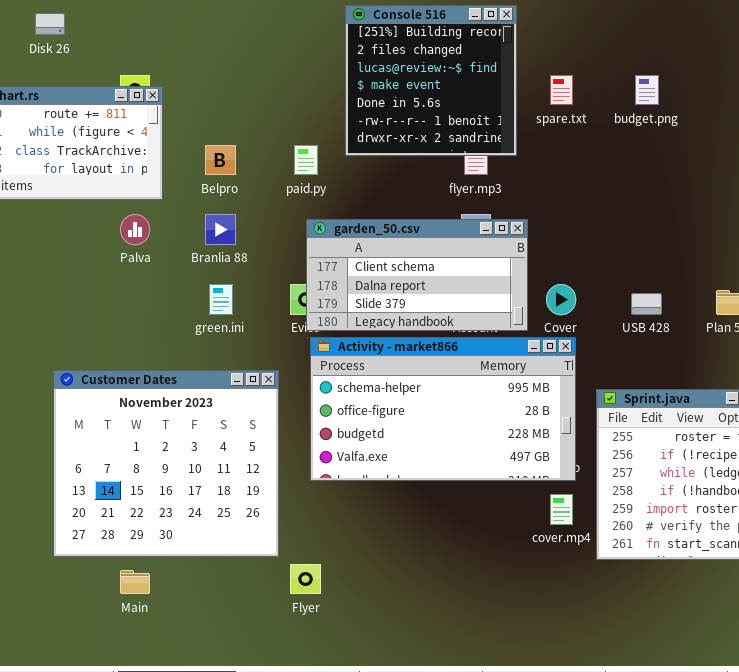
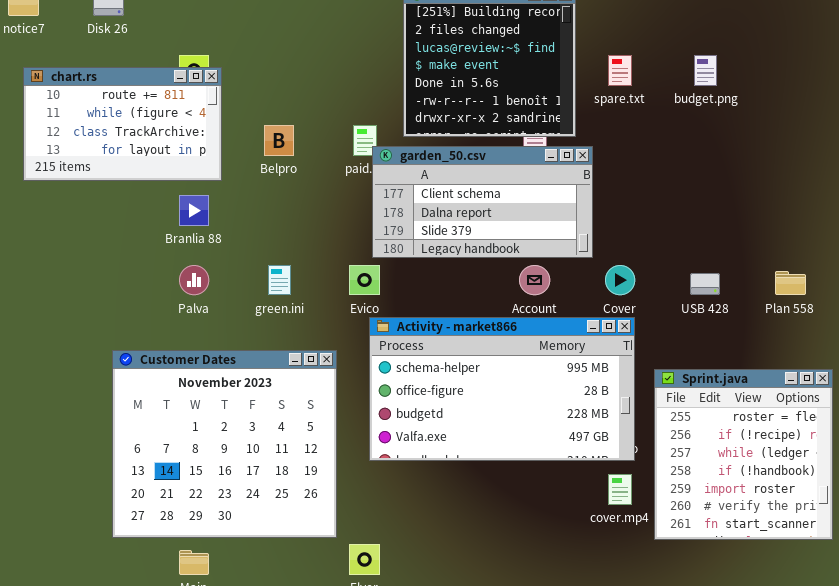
Palva: [120,214,150,245] -> [179,265,209,295], moved
Branlia 88: [205,214,236,245] -> [179,195,209,226], moved
garden_50.csv: [306,219,528,331] -> [372,146,593,258], moved

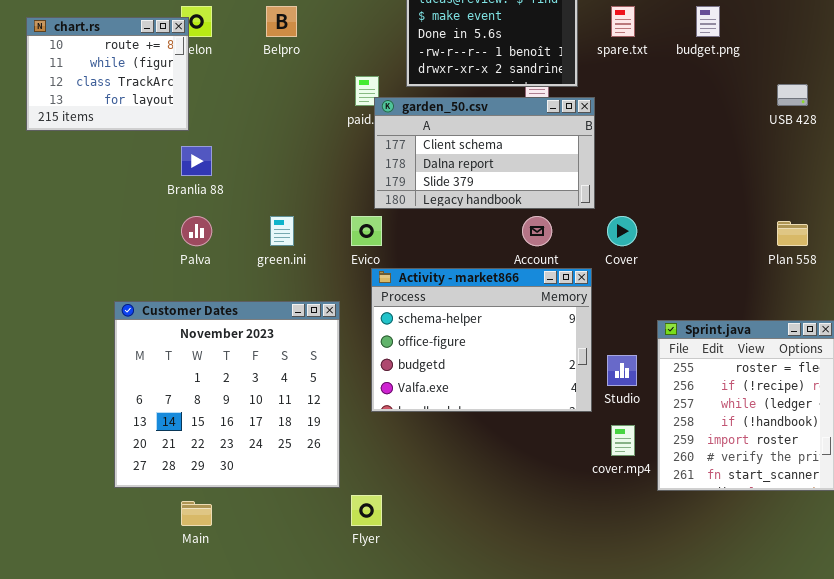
chart.rs: [23,67,222,181] -> [26,17,189,131], resized
Belpro: [264,125,294,156] -> [266,6,297,37], moved
USB 428: [690,273,720,295] -> [777,84,808,106], moved
Activity - market866: [369,317,635,461] -> [371,268,592,412], resized

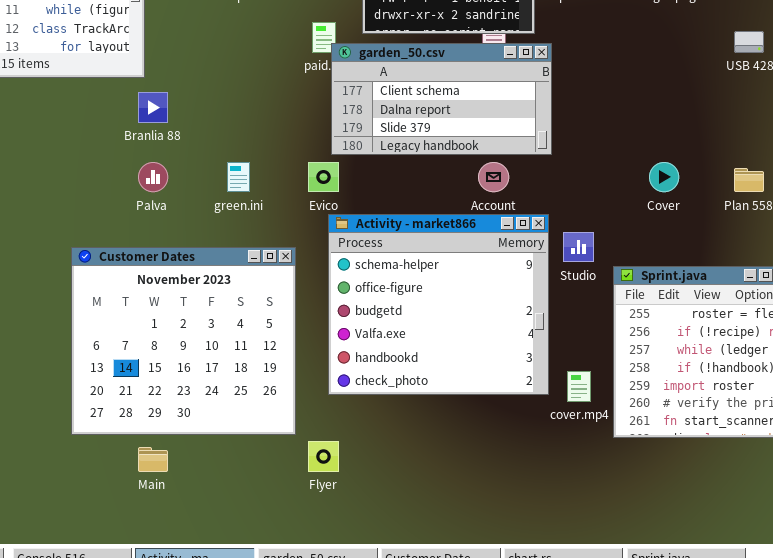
Cover: [607,216,637,246] -> [649,162,679,192], moved
Activity - market866: [371,268,592,412] -> [328,214,549,395], resized
Studio: [607,355,637,386] -> [563,232,594,262], moved

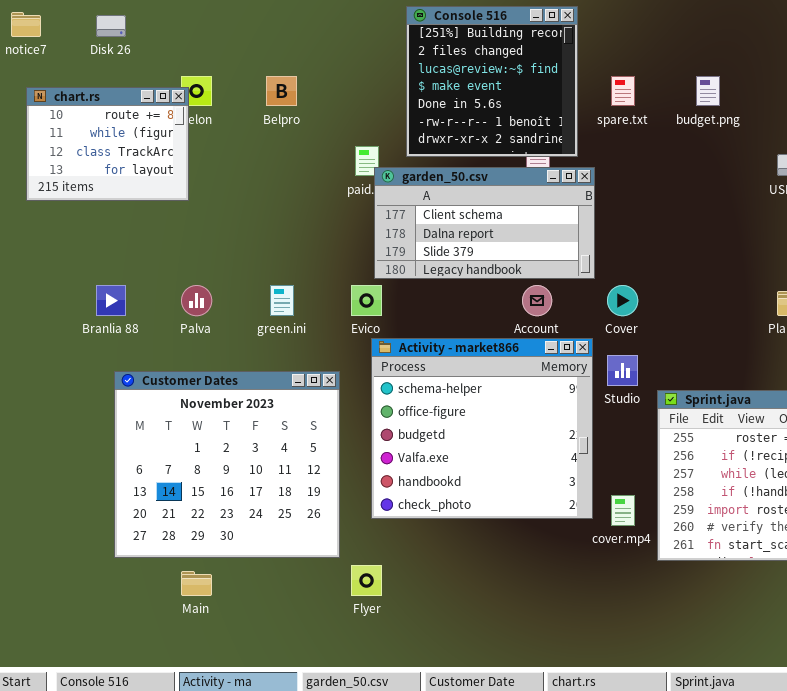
Branlia 88: [138,92,168,123] -> [96,285,126,316], moved
Cover: [649,162,679,192] -> [607,285,638,316], moved

